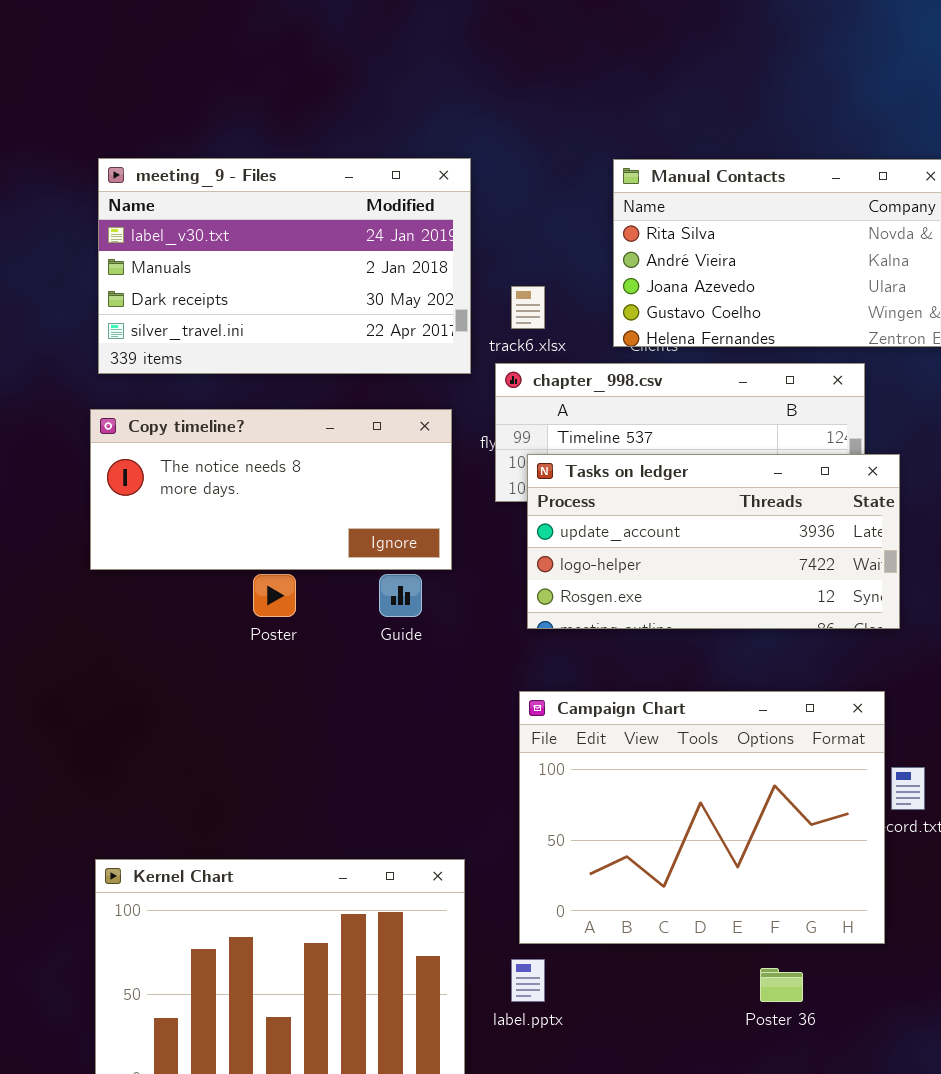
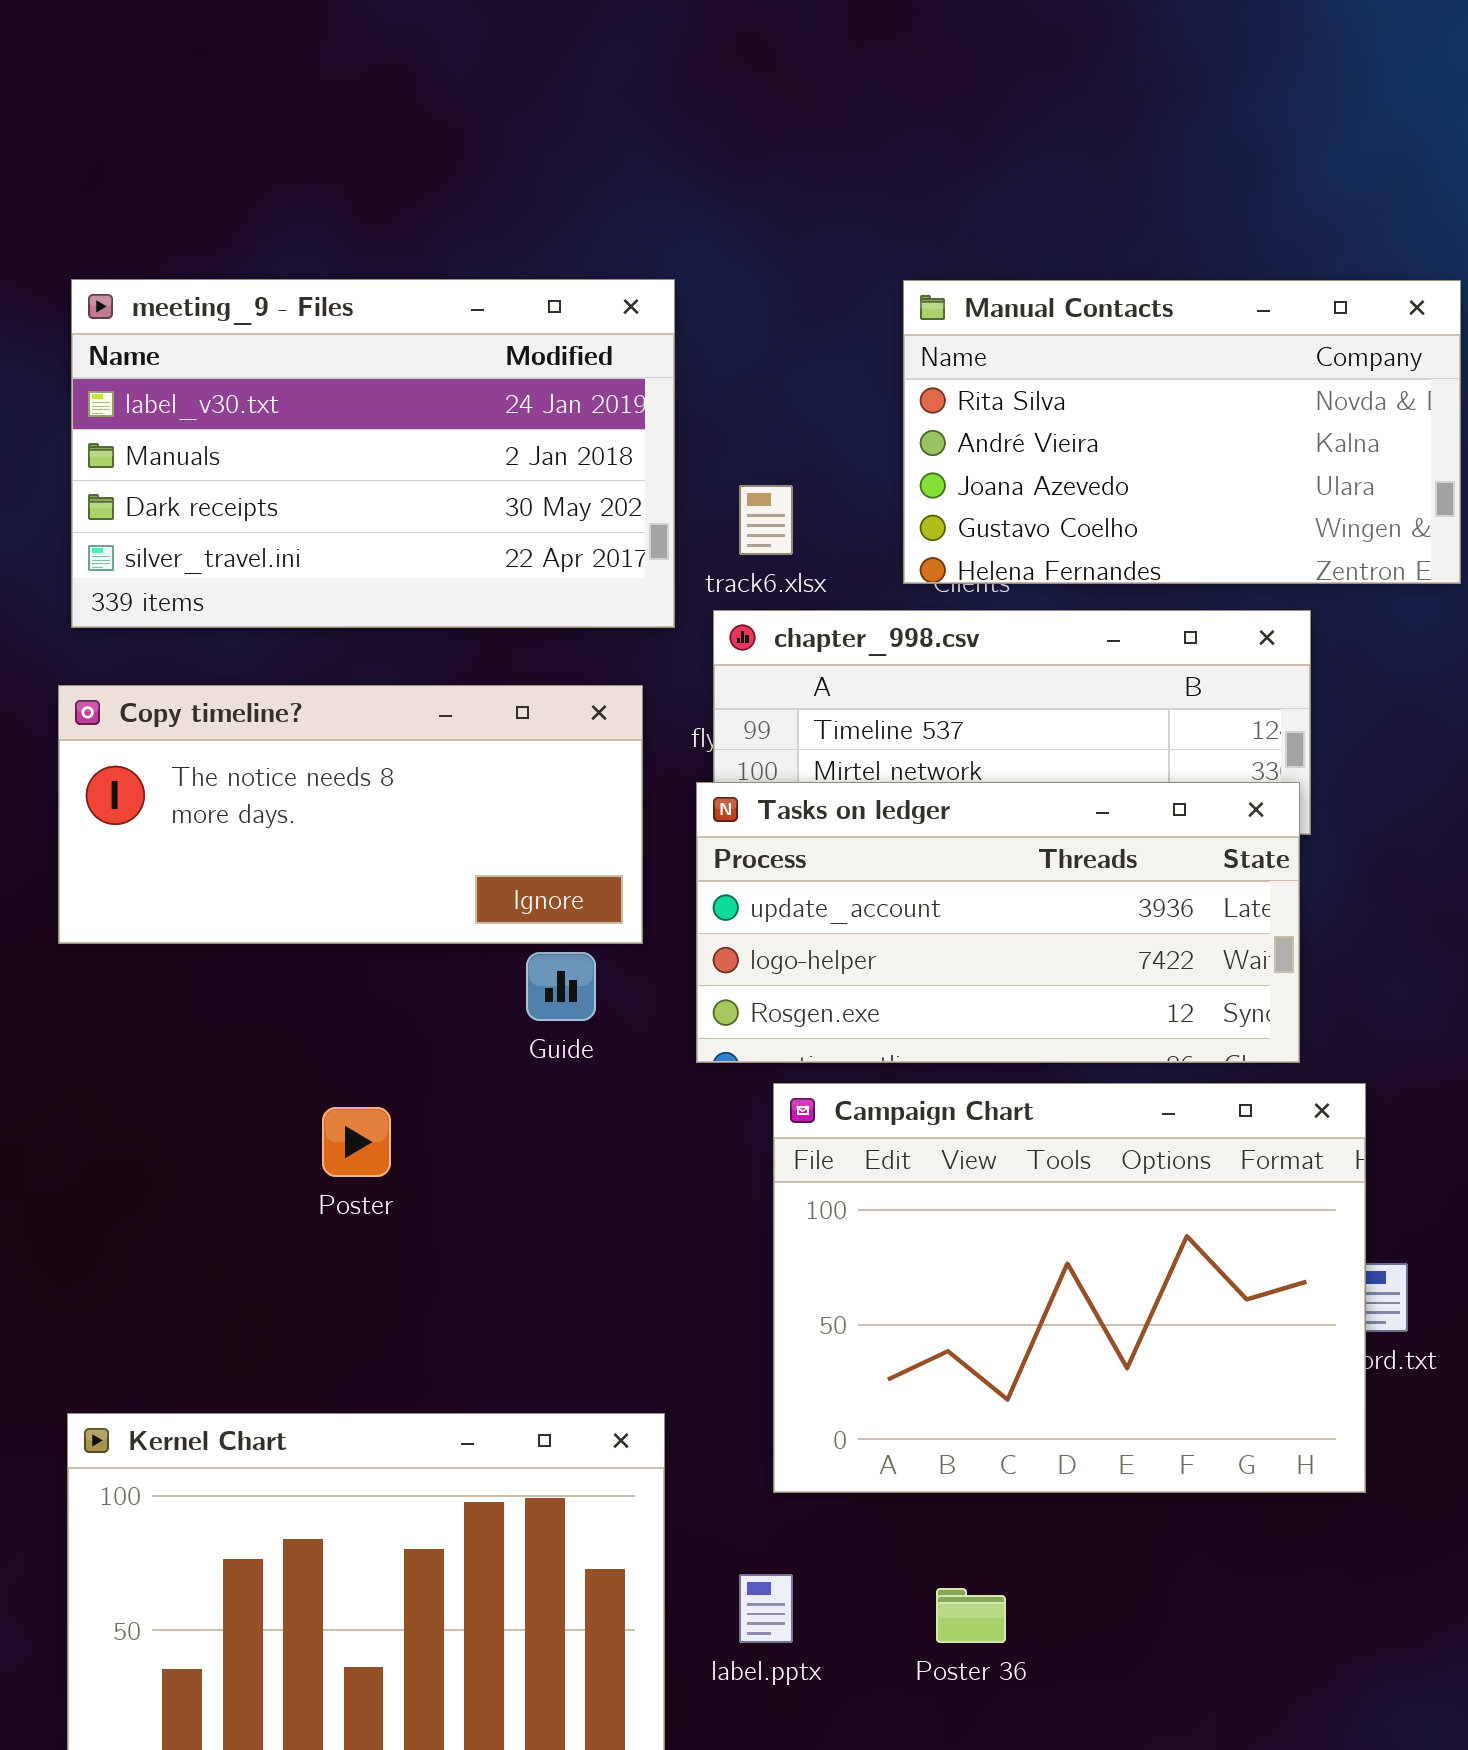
Tasks on ledger: [527,454,900,629] -> [696,782,1300,1063], moved
Poster: [253,574,296,617] -> [322,1107,391,1177], moved
Campaign Chart: [519,691,885,944] -> [773,1083,1366,1493], moved
Poster 36: [760,968,803,1002] -> [936,1588,1006,1643], moved

